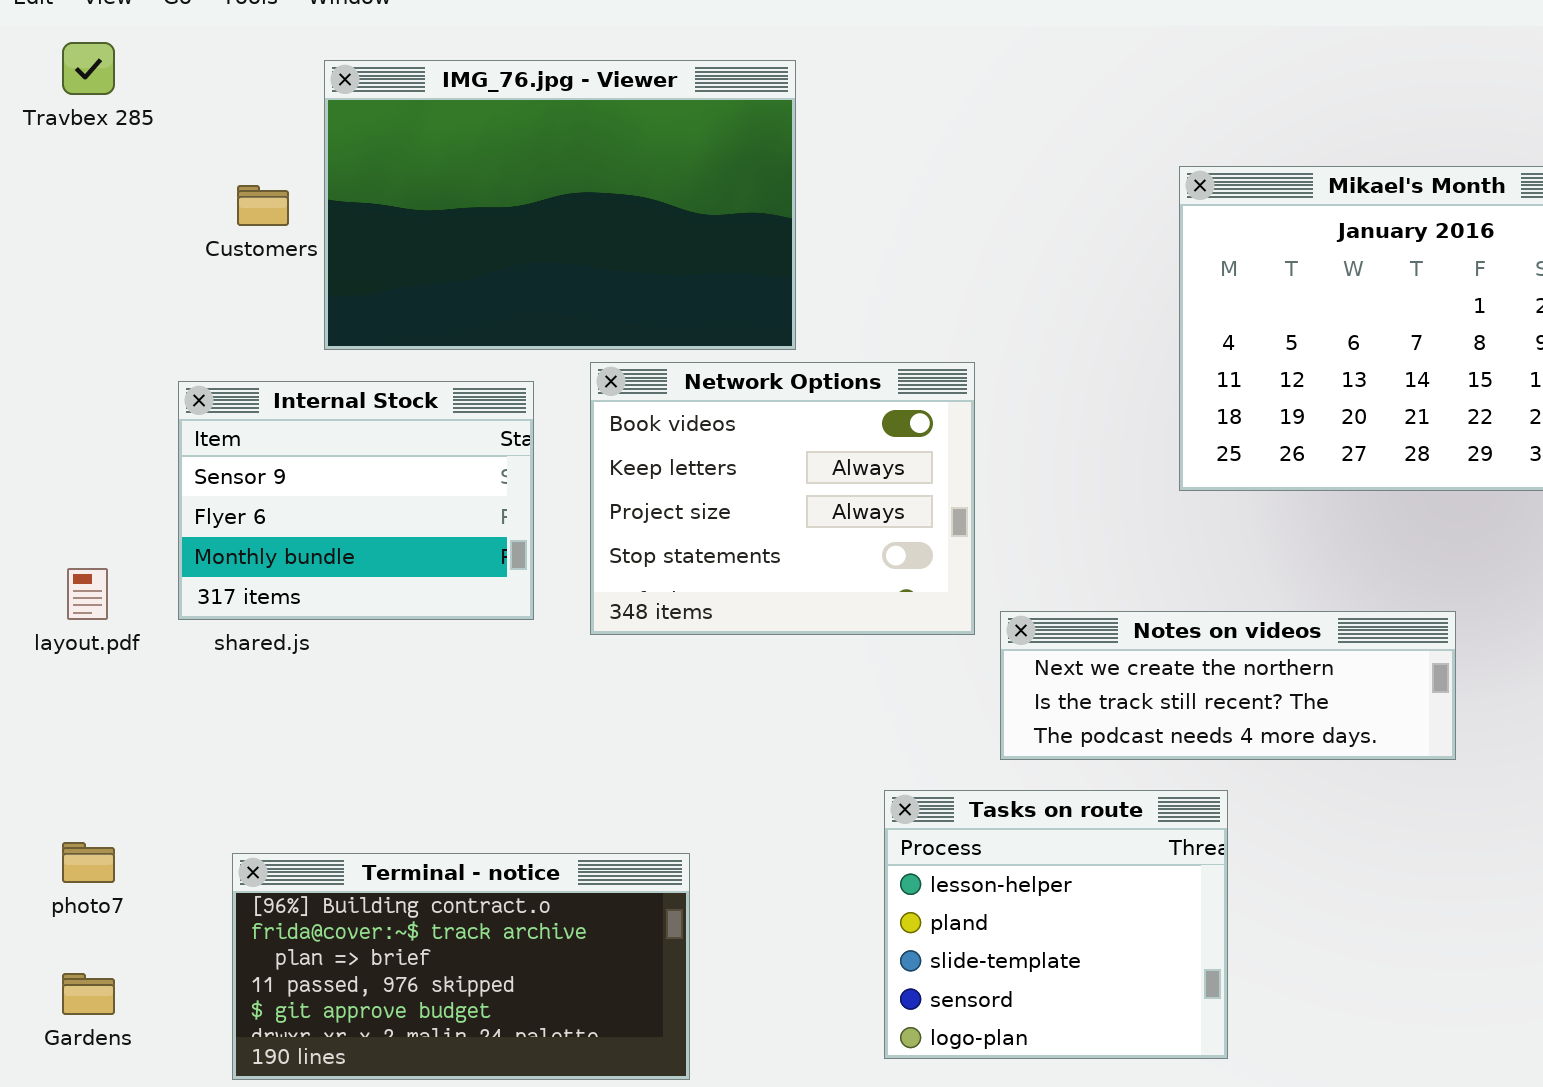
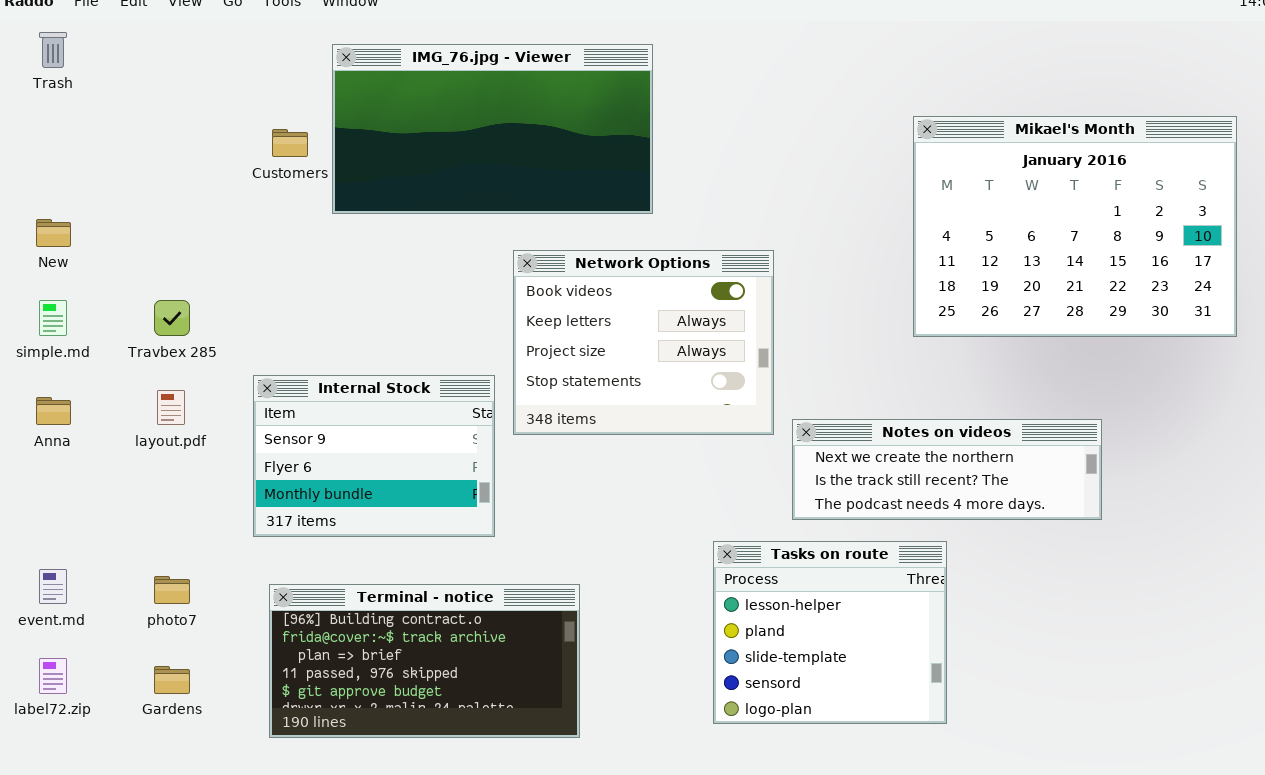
Travbex 285: [62,42,115,95] -> [154,300,190,336], moved
IMG_76.jpg - Viewer: [324,60,796,350] -> [332,44,653,214], resized
Internal Stock: [178,381,534,620] -> [253,375,495,537], moved

